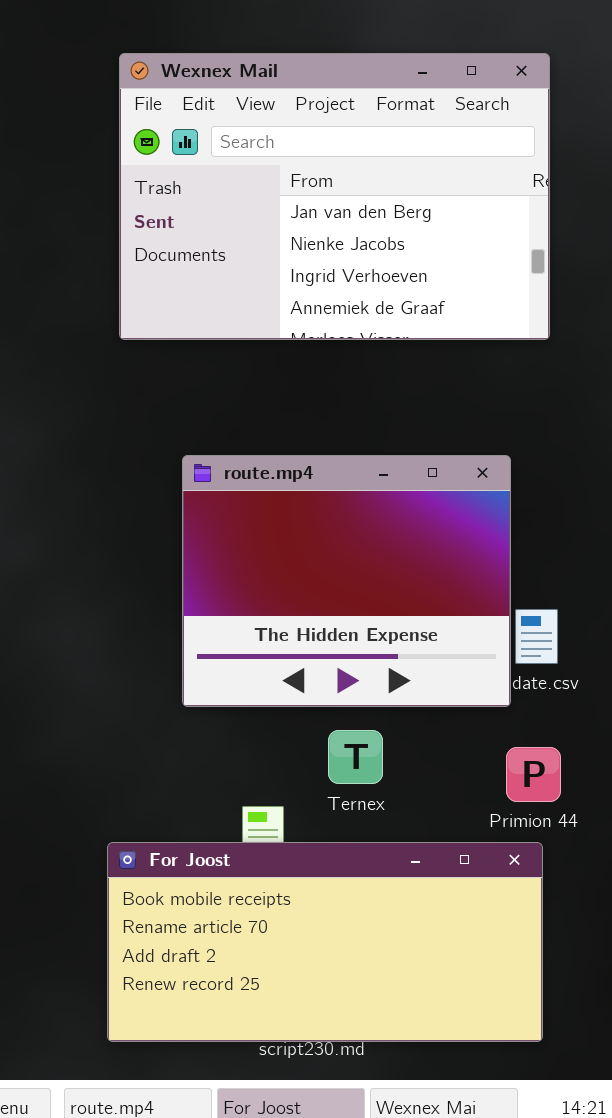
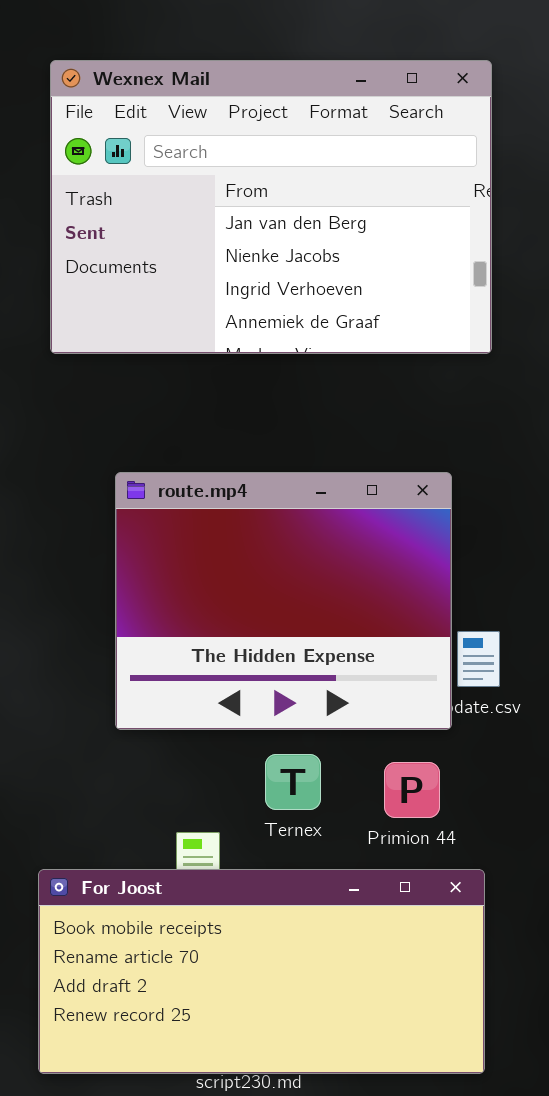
Primion 44: [506,747,561,802] -> [384,762,440,818], moved

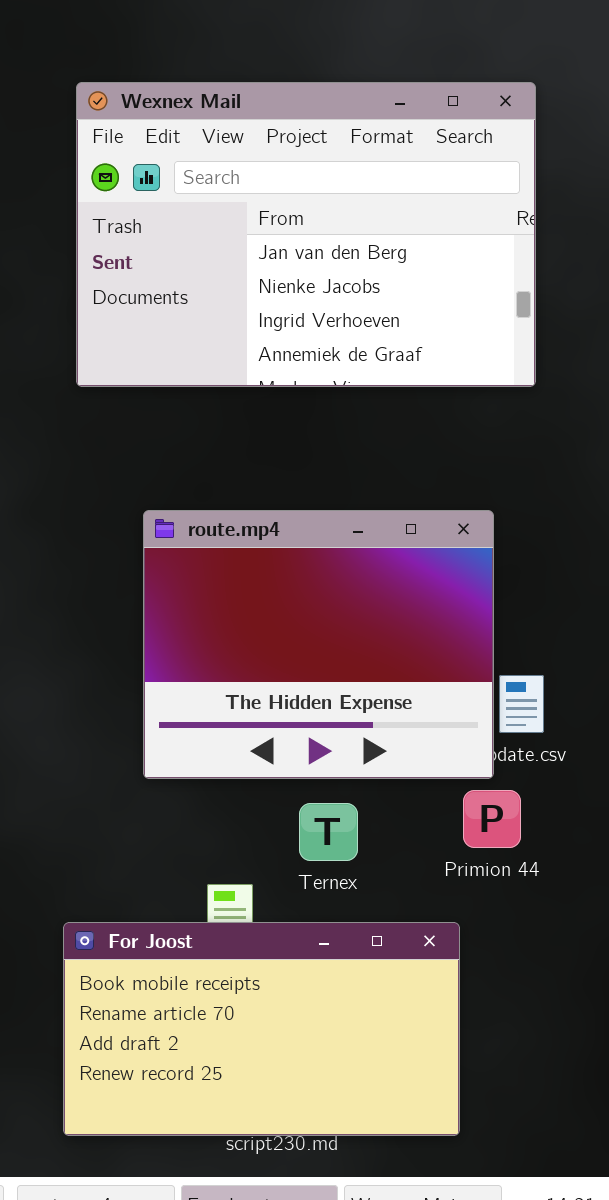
Primion 44: [384,762,440,818] -> [463,790,521,848], moved
For Joost: [38,869,485,1074] -> [63,922,460,1136], resized

